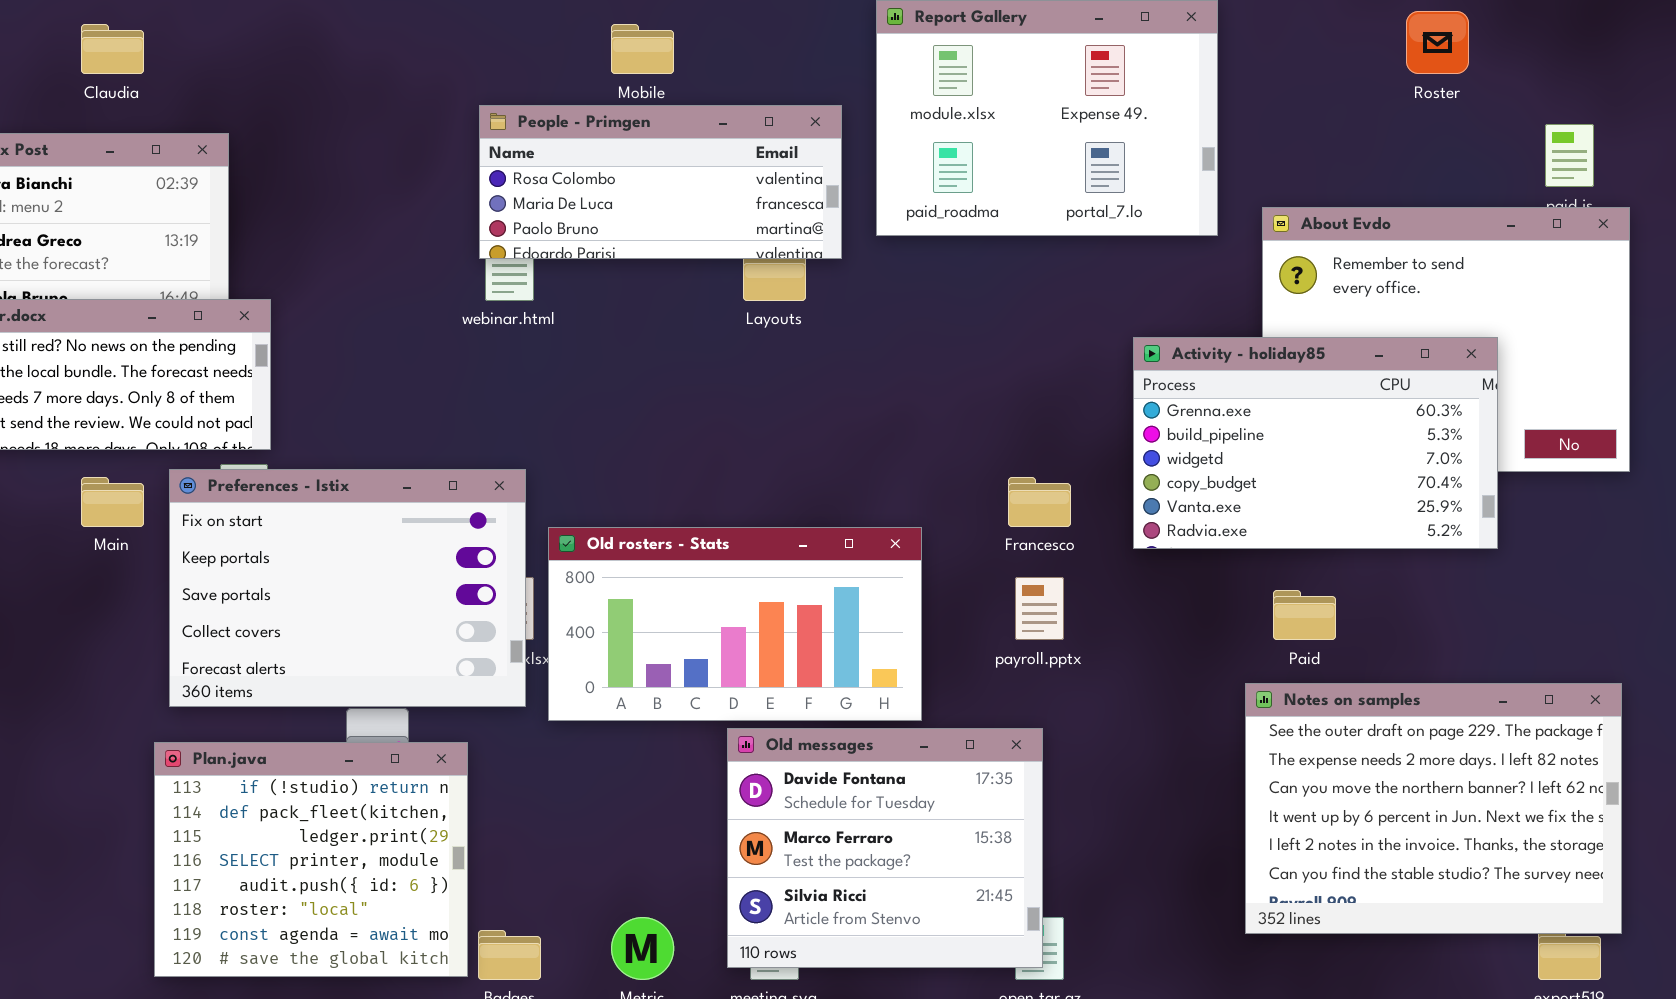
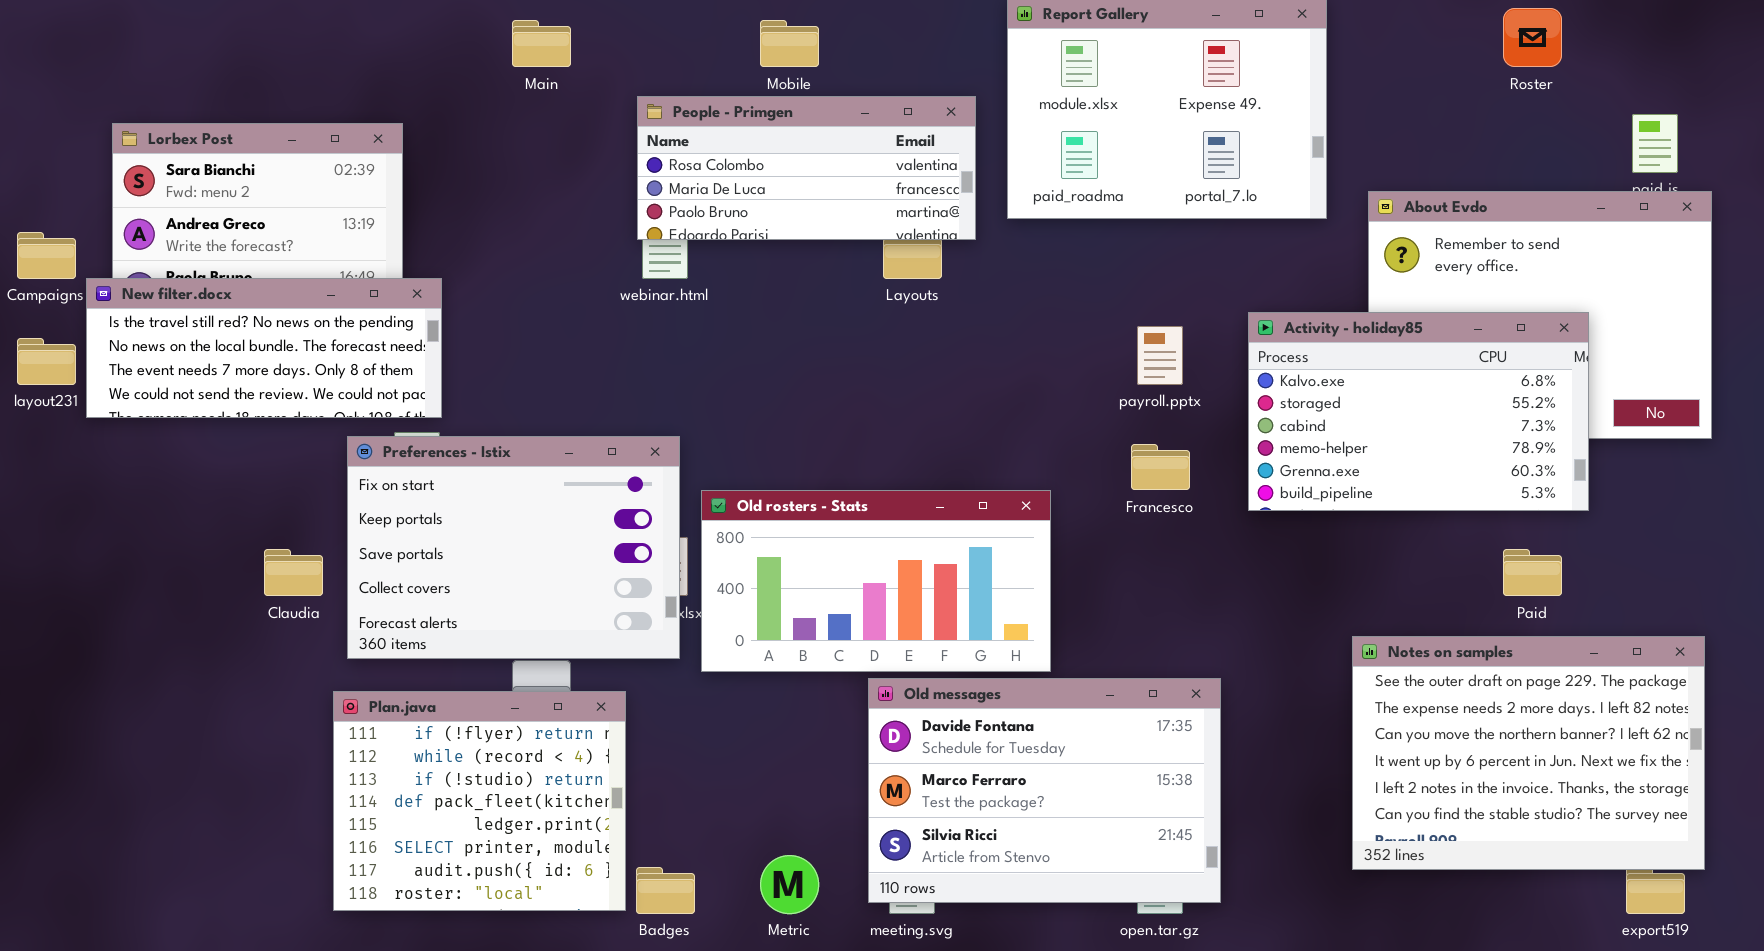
Claudia: [81,24,144,74] -> [264,549,323,596], moved
Activity - holiday85: [1133,337,1498,549] -> [1248,312,1589,511], scrolled up 4 rows
Main: [81,477,144,527] -> [512,20,571,67], moved
payroll.pptx: [1015,577,1064,640] -> [1137,326,1183,385], moved
Paid: [1273,590,1336,640] -> [1503,549,1562,596], moved
Old messages: [727,728,1043,968] -> [868,678,1221,903], resized
Plan.java: [154,742,468,977] -> [333,691,626,911], scrolled up 2 rows

